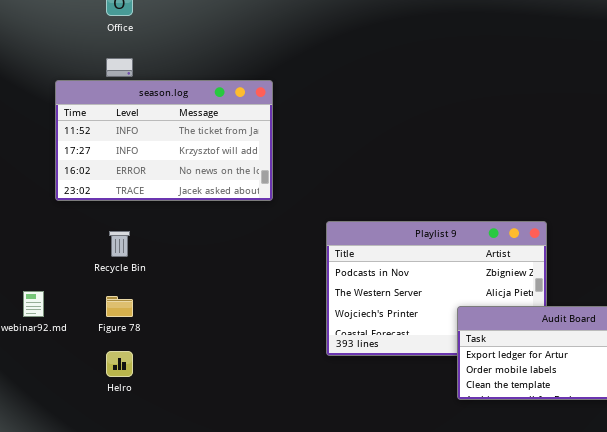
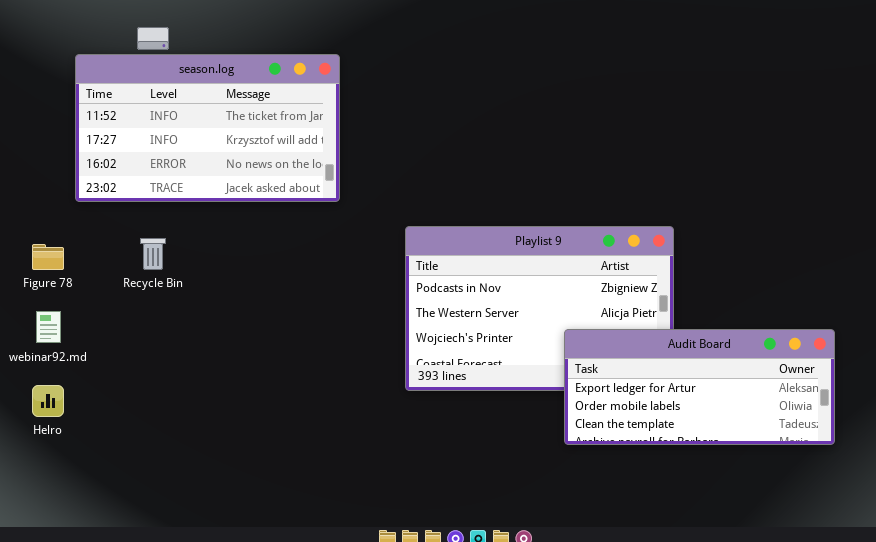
Figure 78: [106,296,133,317] -> [32,244,64,270], moved
Helro: [106,351,133,377] -> [32,385,64,417], moved

